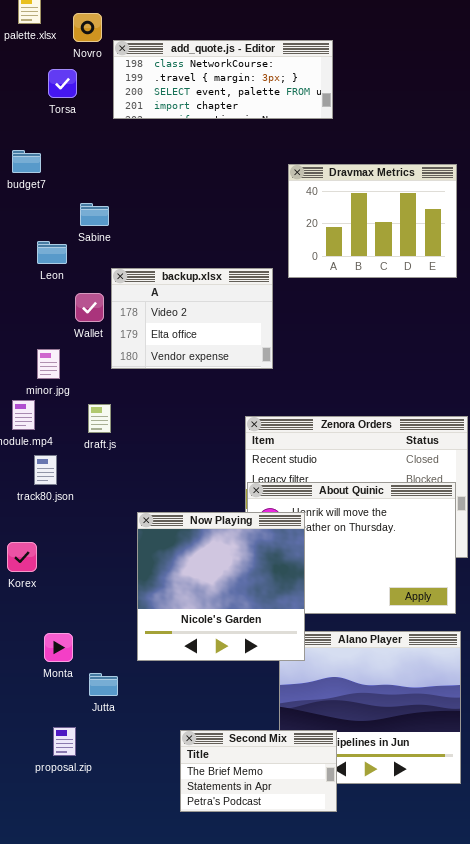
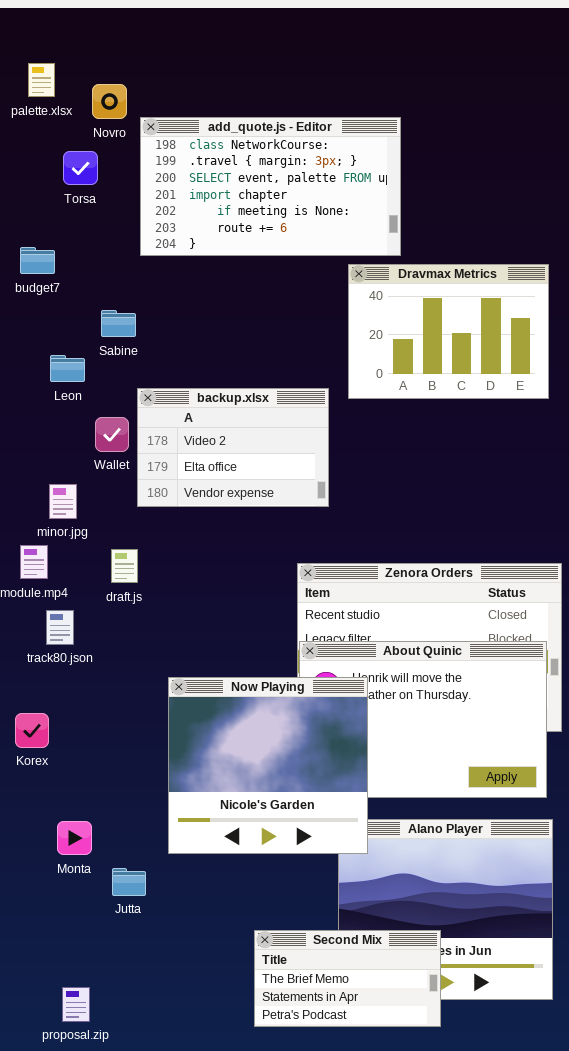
add_quote.js - Editor: [113,40,333,119] -> [140,117,401,256], resized
proposal.zip: [53,727,76,756] -> [62,987,90,1022], moved
Second Mix: [180,730,337,812] -> [254,930,441,1027], moved

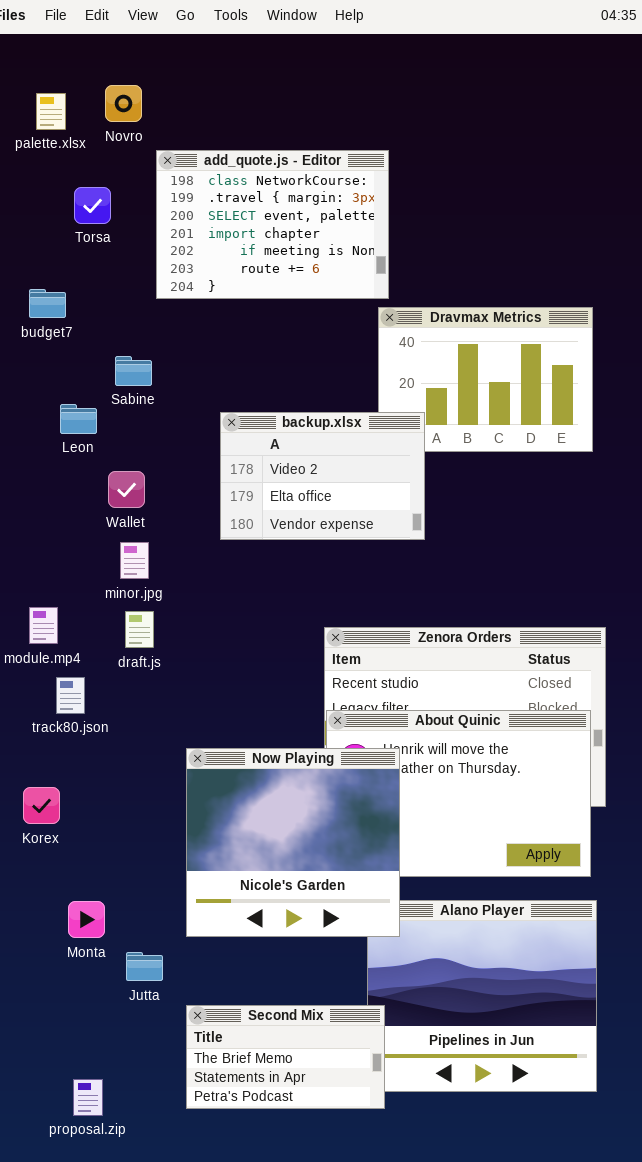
Novro: [92,84,127,119] -> [105,85,142,122], moved
add_quote.js - Editor: [140,117,401,256] -> [156,150,389,299], resized
backup.xlsx: [137,388,329,507] -> [220,412,425,540], moved
minor.jpg: [49,484,77,519] -> [120,542,149,579], moved
Second Mix: [254,930,441,1027] -> [186,1005,385,1109], moved

